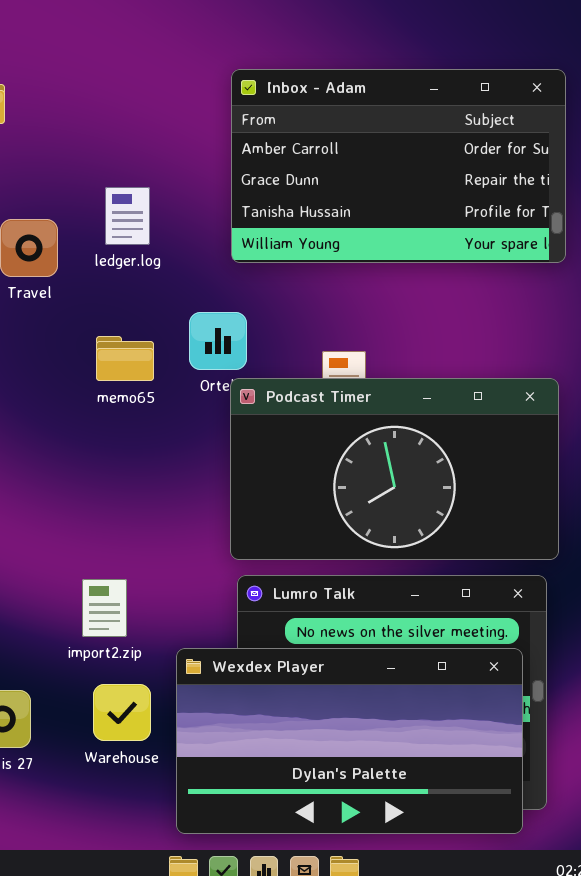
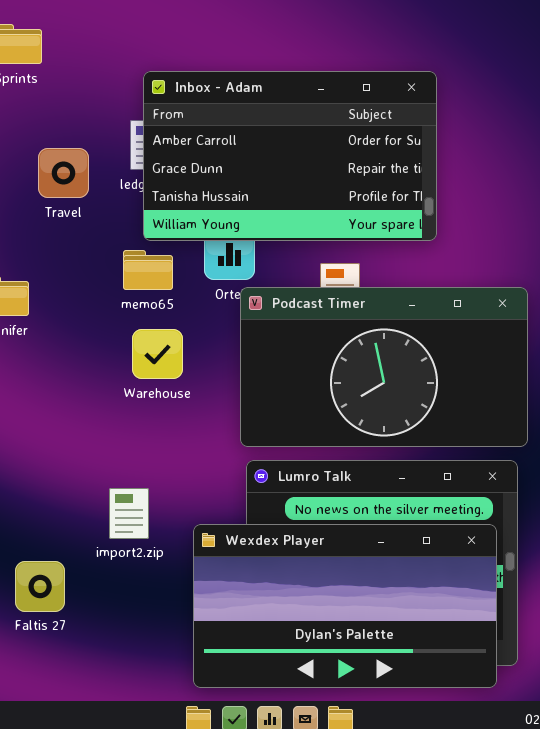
Inbox - Adam: [231,69,566,263] -> [143,71,437,241], moved
import2.zip: [82,579,127,637] -> [109,488,149,539], moved
Warehouse: [93,684,151,741] -> [132,329,183,379], moved

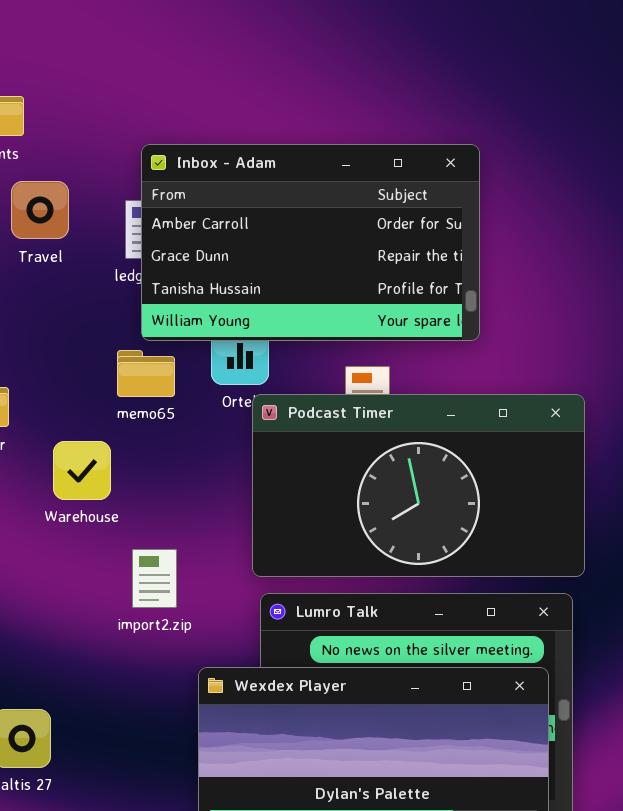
Travel: [38,148,89,198] -> [11,181,69,239], moved
Warehouse: [132,329,183,379] -> [53,441,111,500], moved
import2.zip: [109,488,149,539] -> [132,549,177,608], moved

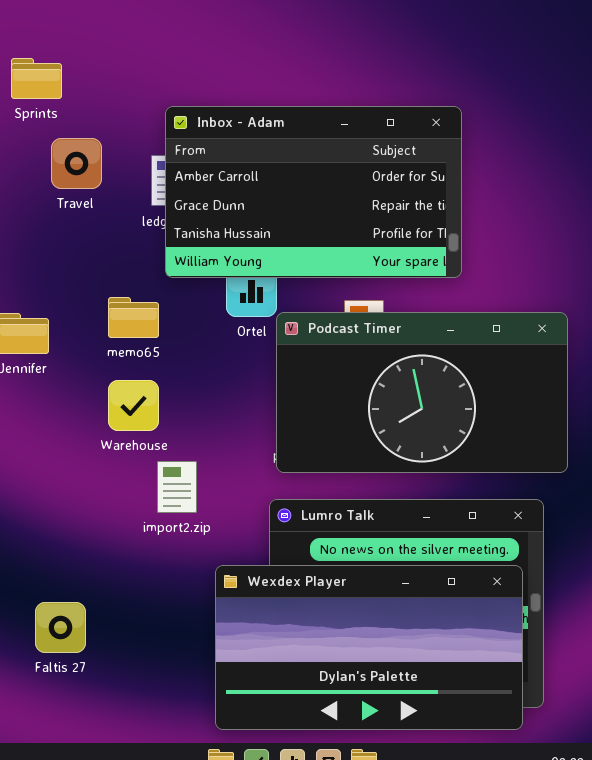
memo65: [117,350,175,397] -> [108,297,159,338], moved
Podcast Timer: [252,394,585,577] -> [276,312,568,473], moved
Warehouse: [53,441,111,500] -> [108,380,159,431], moved

